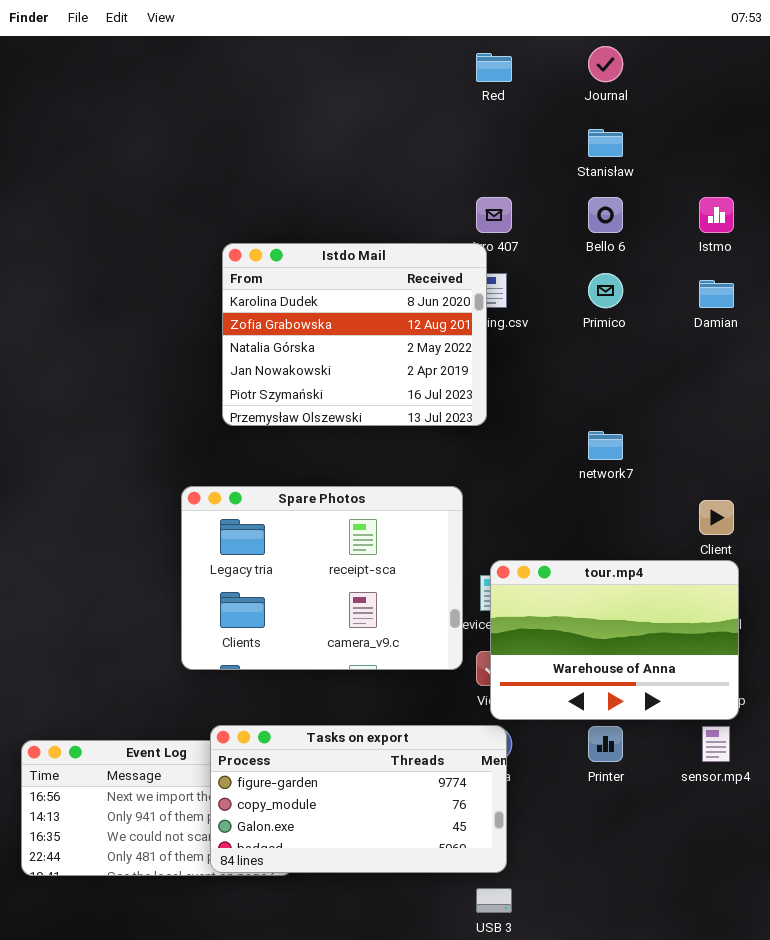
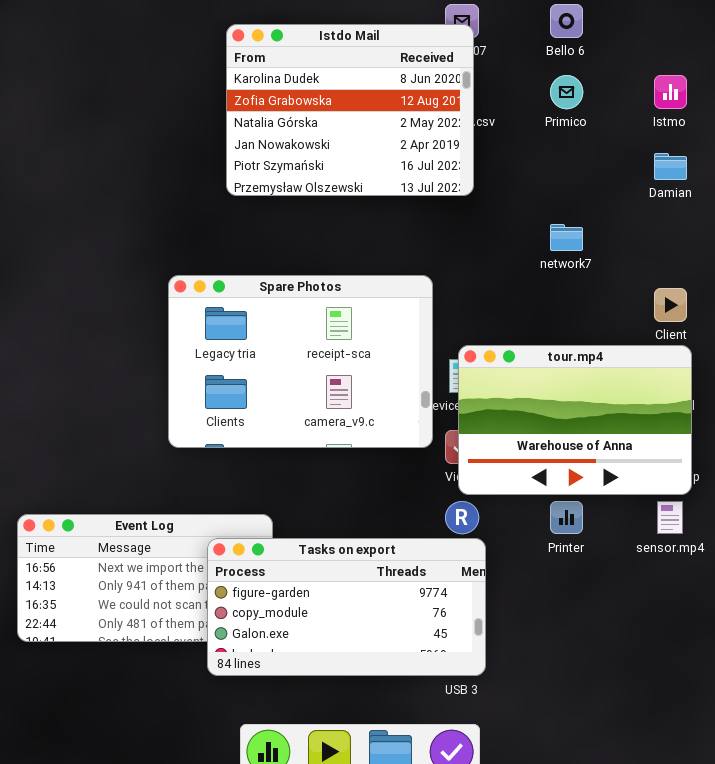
Istmo: [699,197,734,233] -> [654,75,687,109], moved
Istdo Mail: [222,243,487,426] -> [226,24,474,196], moved
Damian: [699,280,734,308] -> [654,153,687,180], moved
Tasks on export: [210,725,507,873] -> [207,538,486,676], moved

